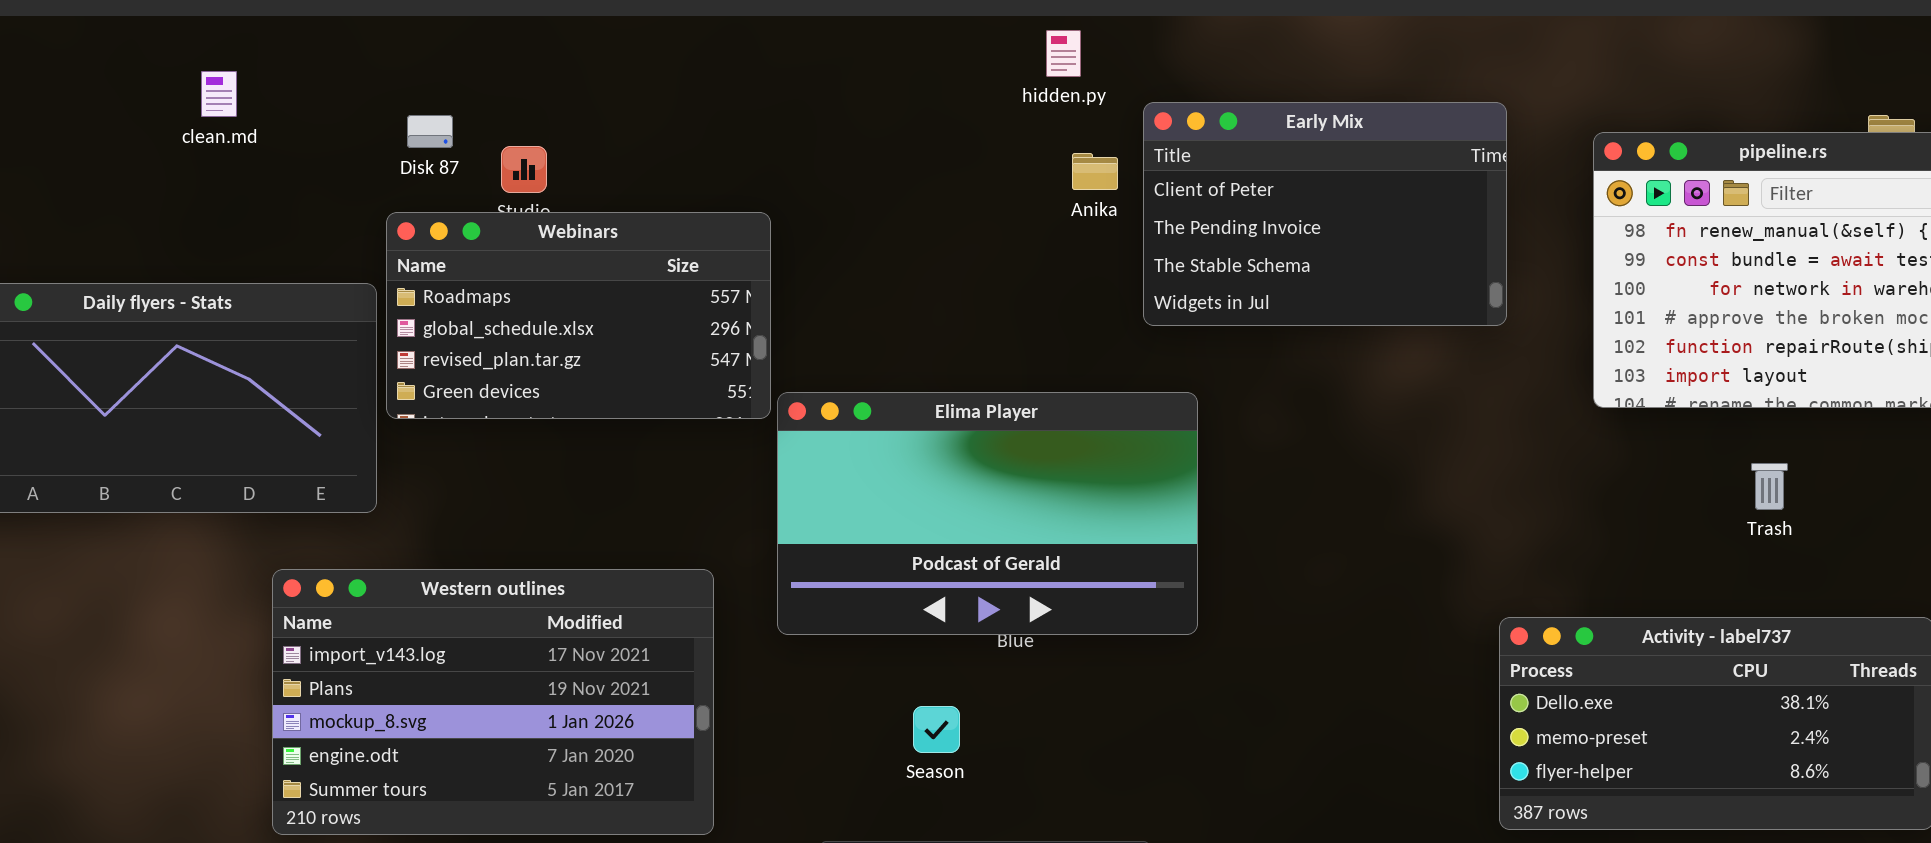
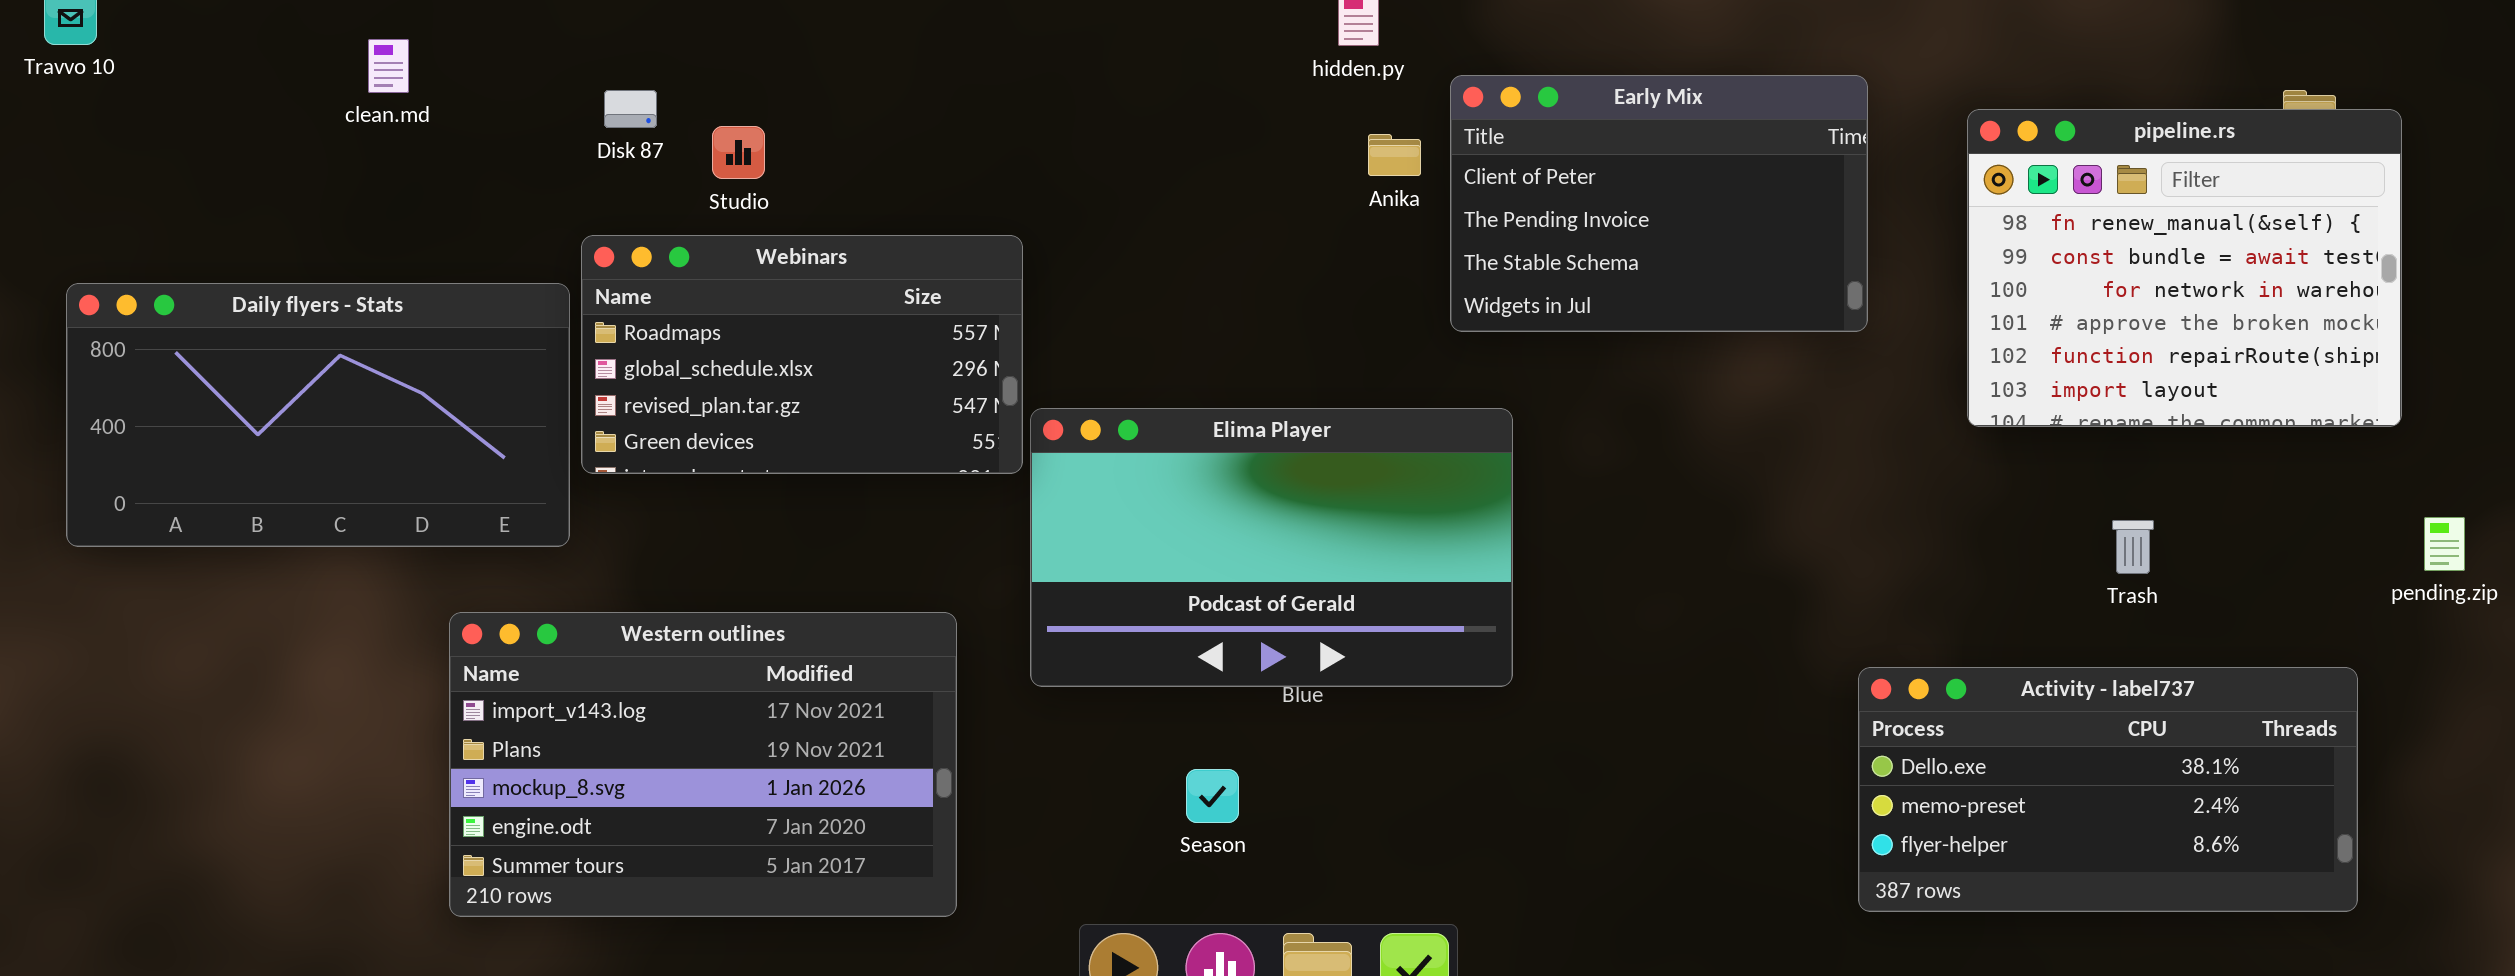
Webinars: [386,212,771,419] -> [581,235,1023,474], moved
Trash: [1751,463,1788,510] -> [2112,520,2154,574], moved

